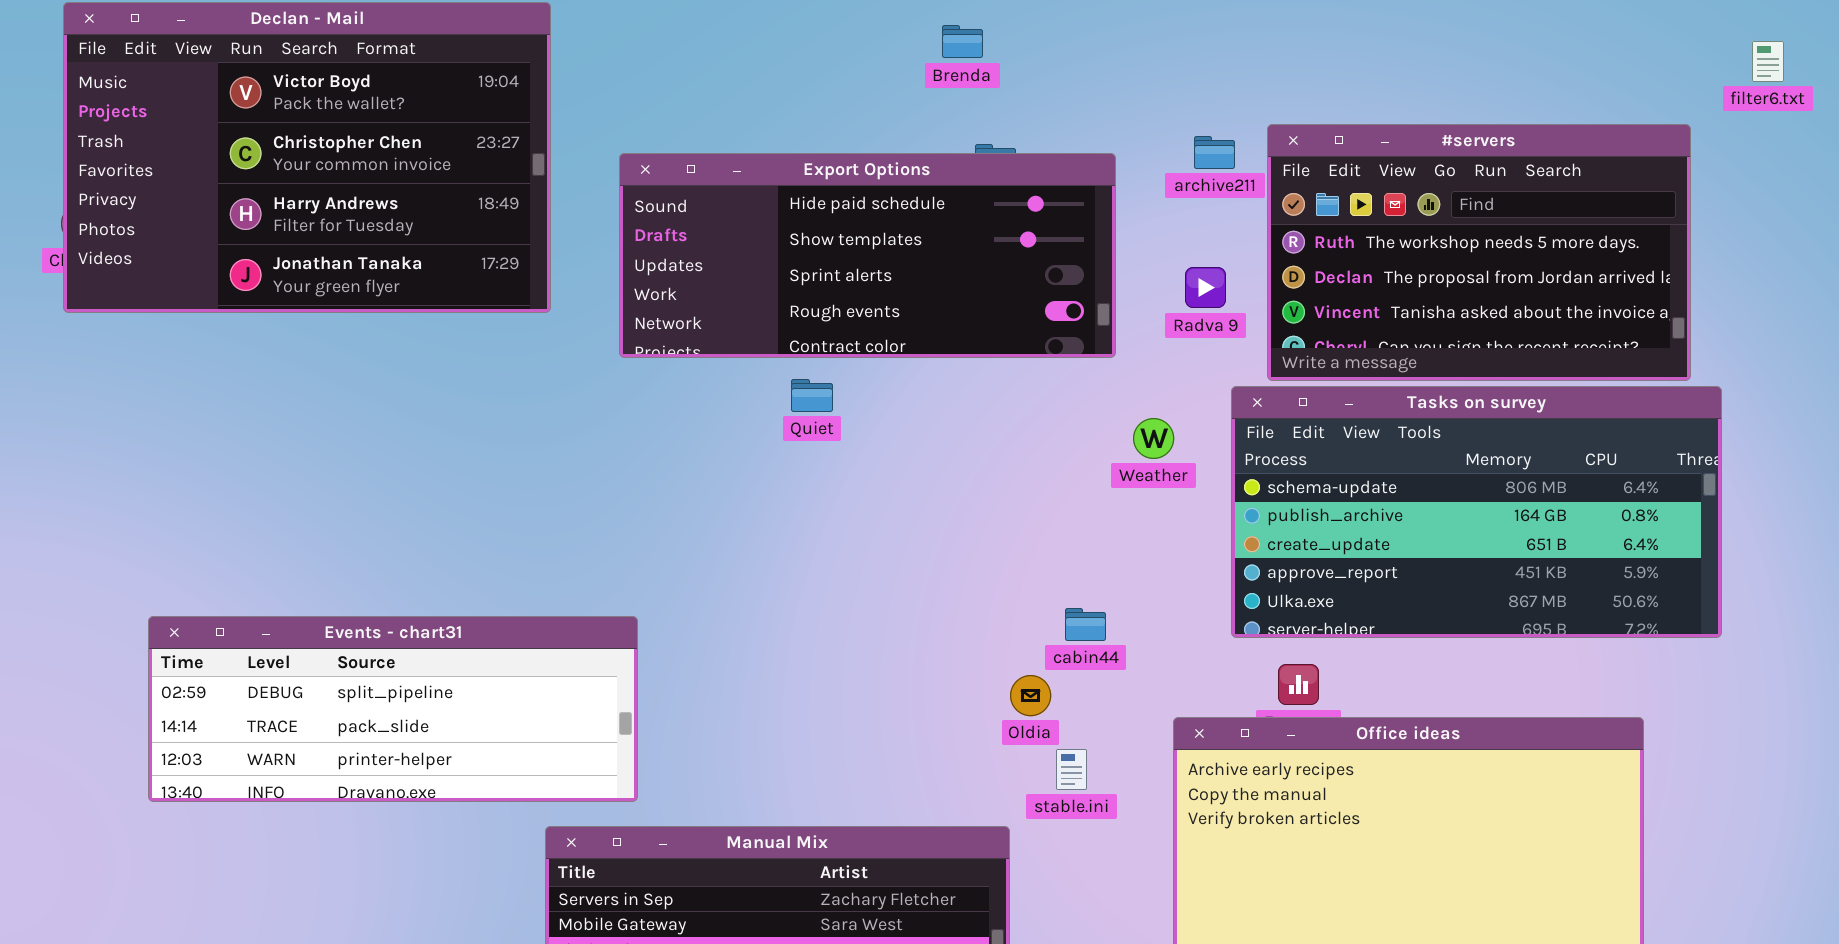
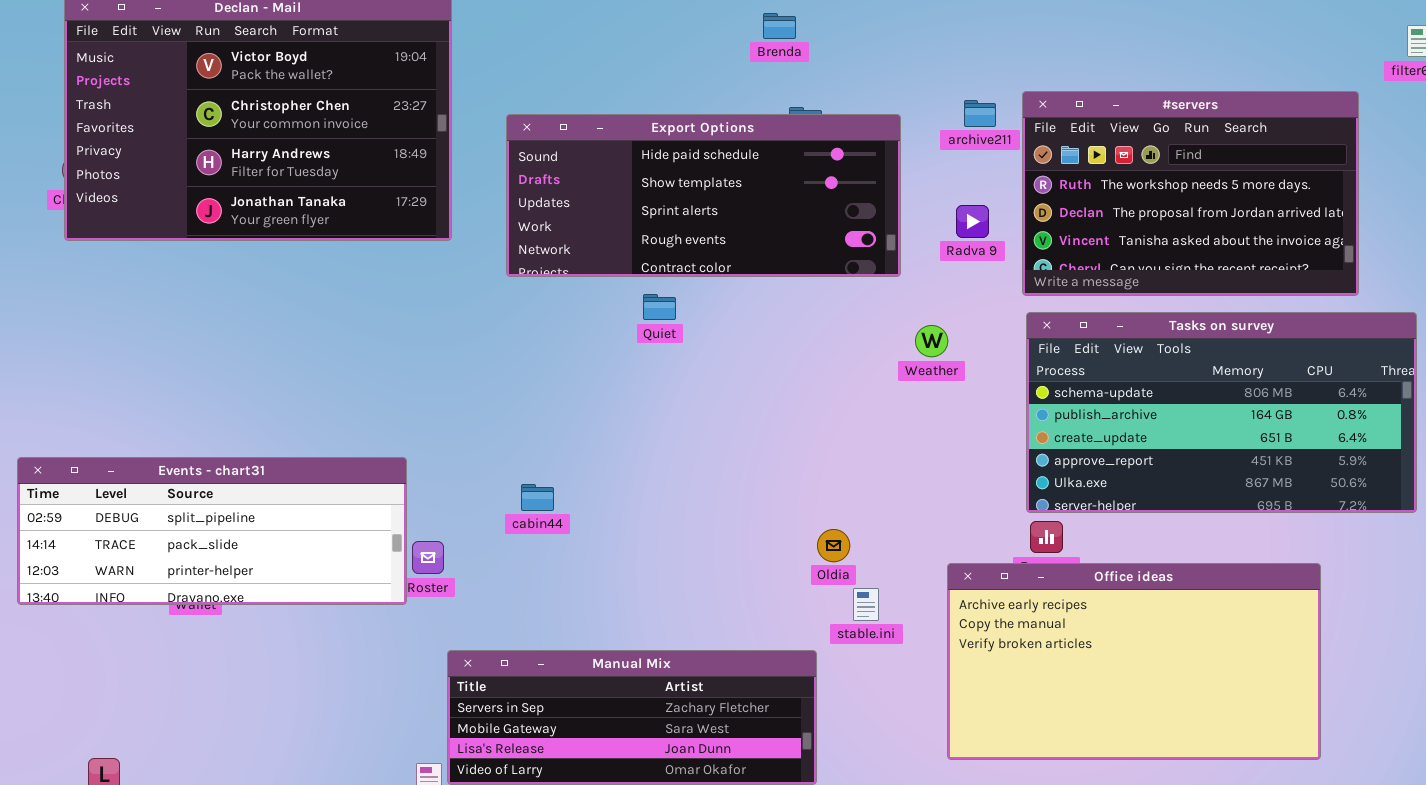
Tasks on survey: [1231,386,1722,638] -> [1026,312,1417,513], moved
cabin44: [1065,608,1106,641] -> [521,484,554,511], moved
Events - chart31: [148,616,638,802] -> [17,457,407,605], moved

